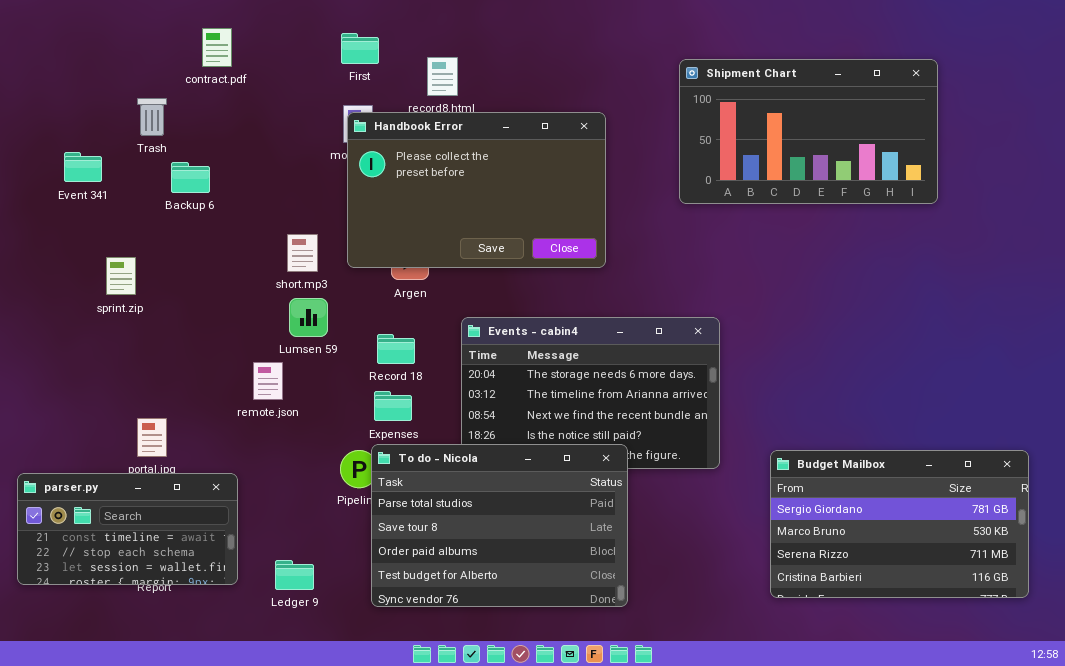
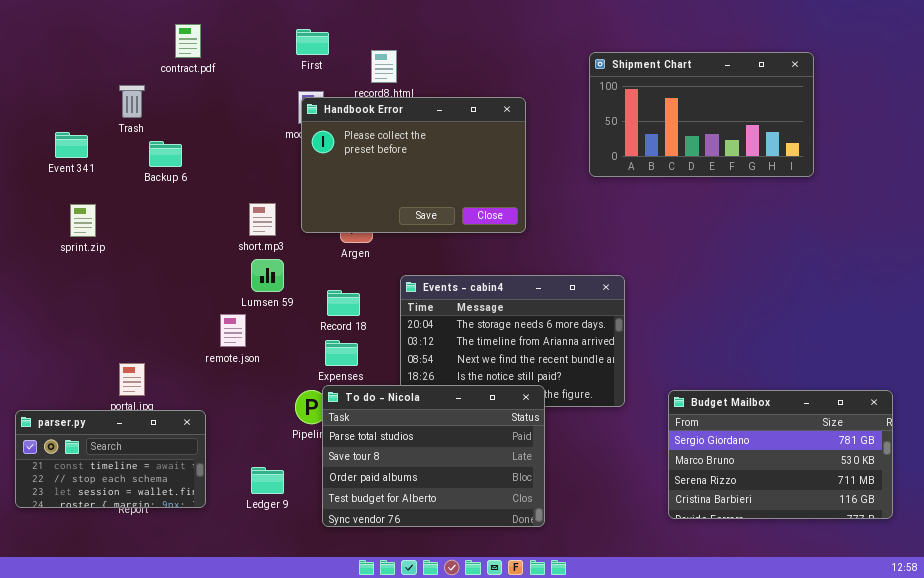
sprint.zip: [106,257,136,295] -> [70,204,96,237], moved
Ledger 9: [275,560,314,590] -> [251,467,284,494], moved

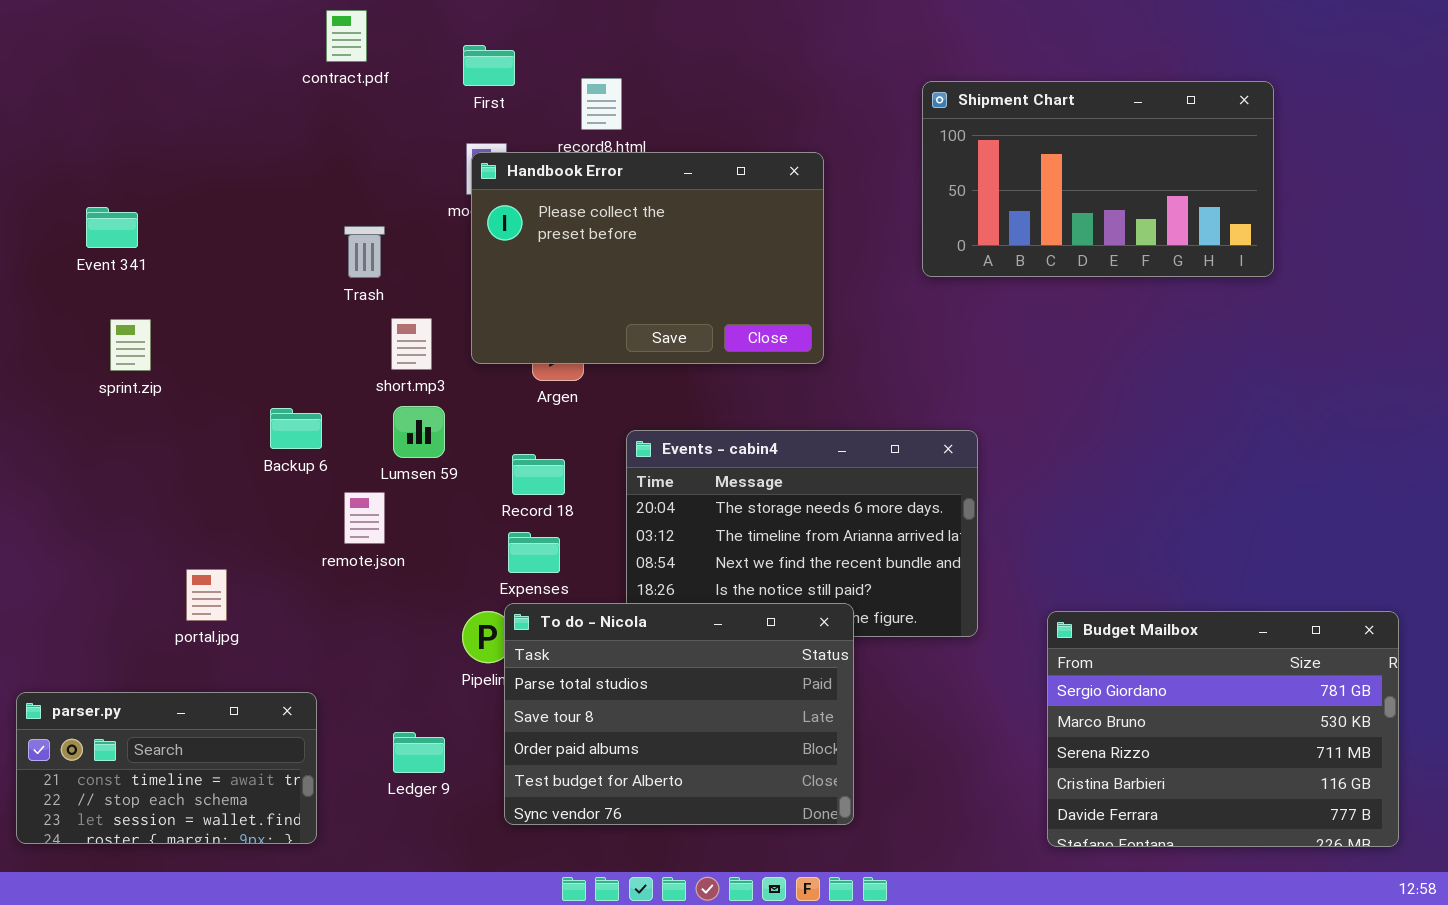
contract.pdf: [175,24,201,58] -> [326,10,367,62], moved
Trash: [119,85,145,118] -> [344,226,385,278], moved
Backup 6: [149,141,182,167] -> [270,408,322,449], moved
Budget Mailbox: [668,390,893,519] -> [1047,611,1399,847], resized
parser.py: [15,410,206,508] -> [16,692,317,844], moved

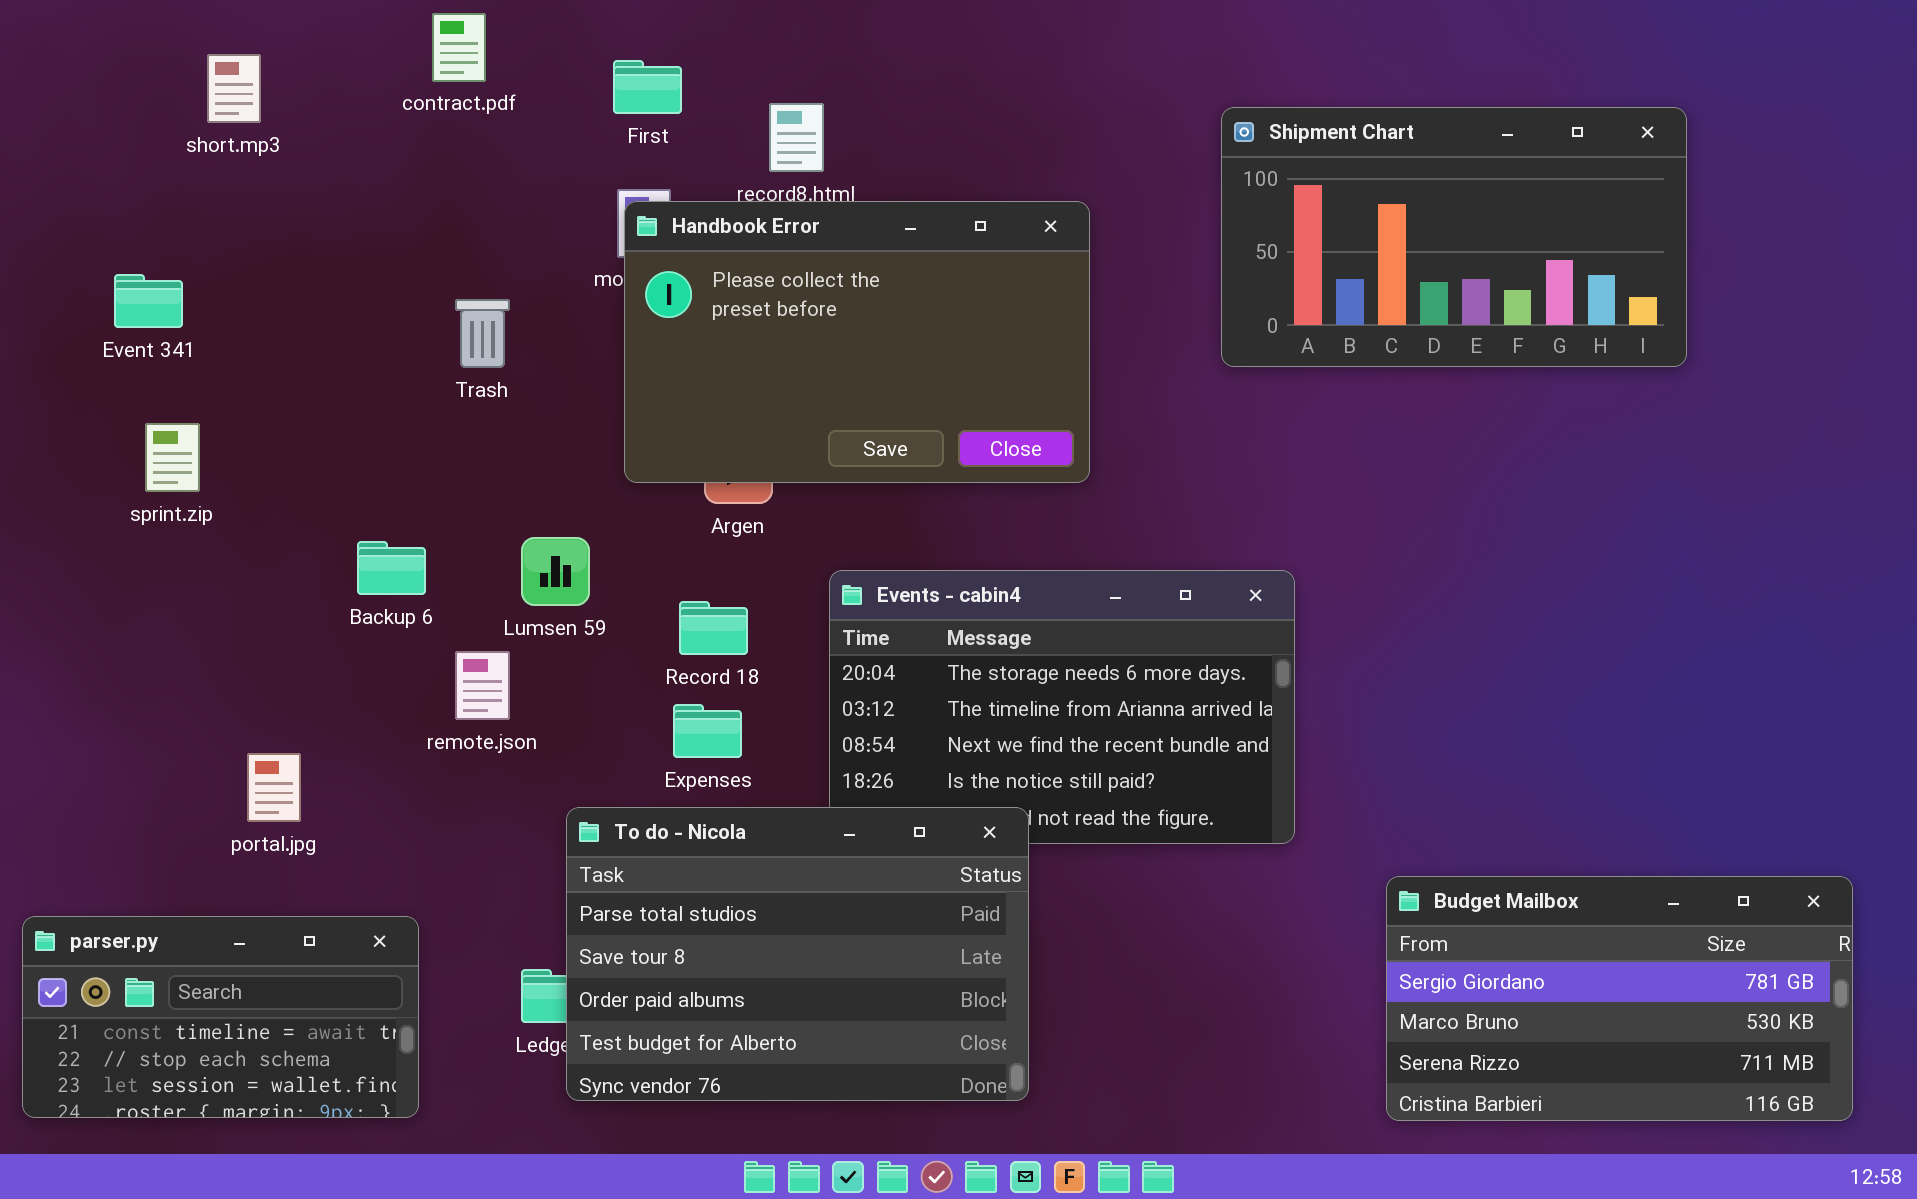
short.mp3: [391,318,432,370] -> [207,54,261,123], moved
To do - Nicola: [504,603,854,825] -> [566,807,1029,1101], moved
Budget Mailbox: [1047,611,1399,847] -> [1386,876,1853,1121], resized

